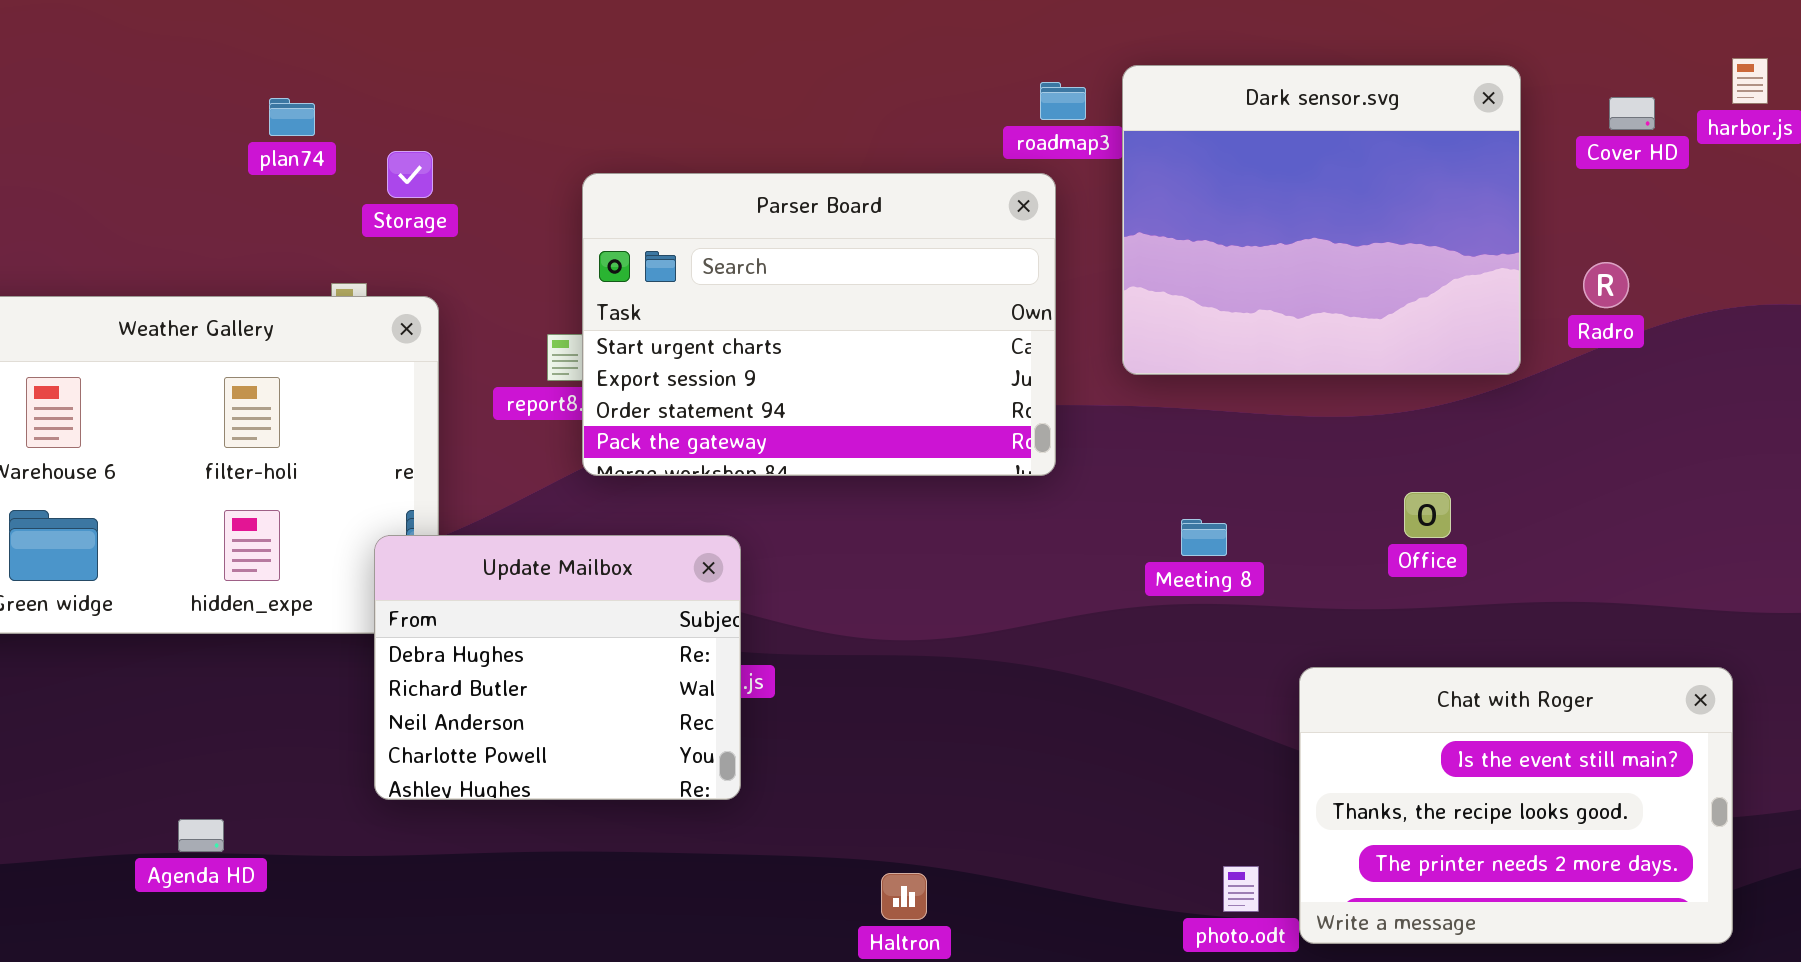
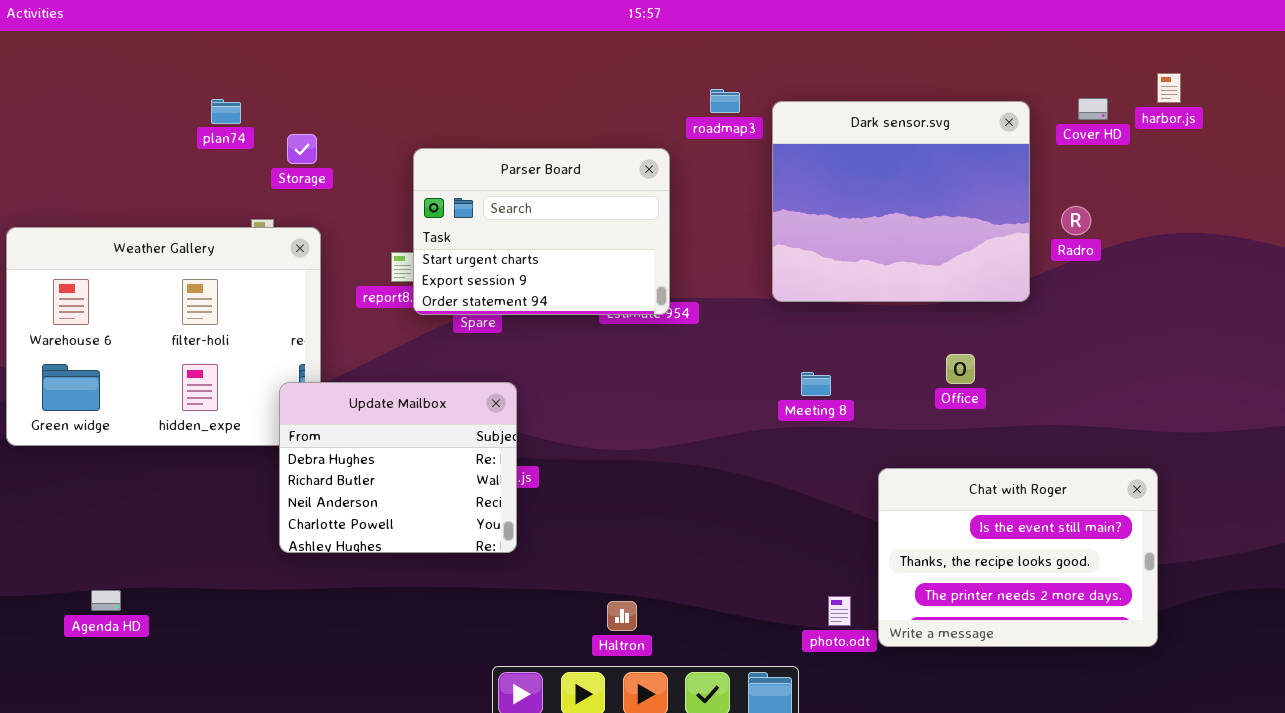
Dark sensor.svg: [1122,65,1521,375] -> [772,101,1030,302], moved
Parser Board: [582,173,1056,476] -> [413,148,670,315], resized
Agenda HD: [178,819,224,852] -> [91,590,121,611], moved

